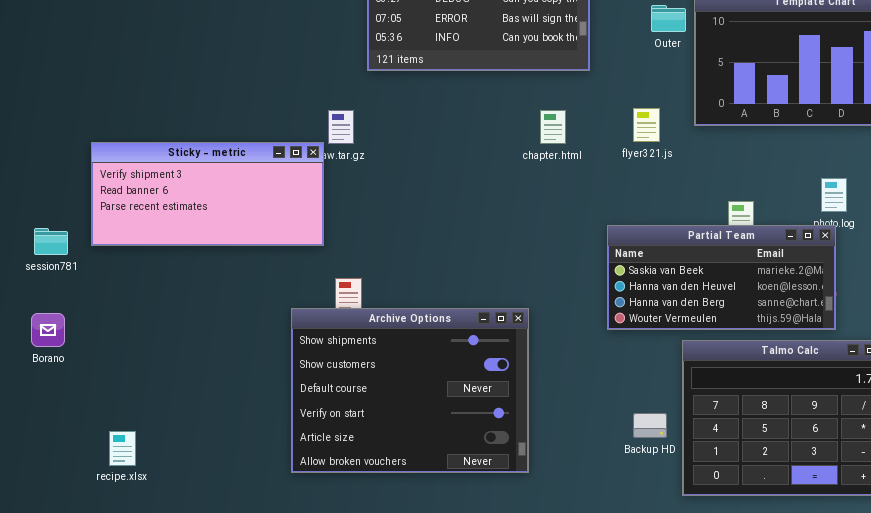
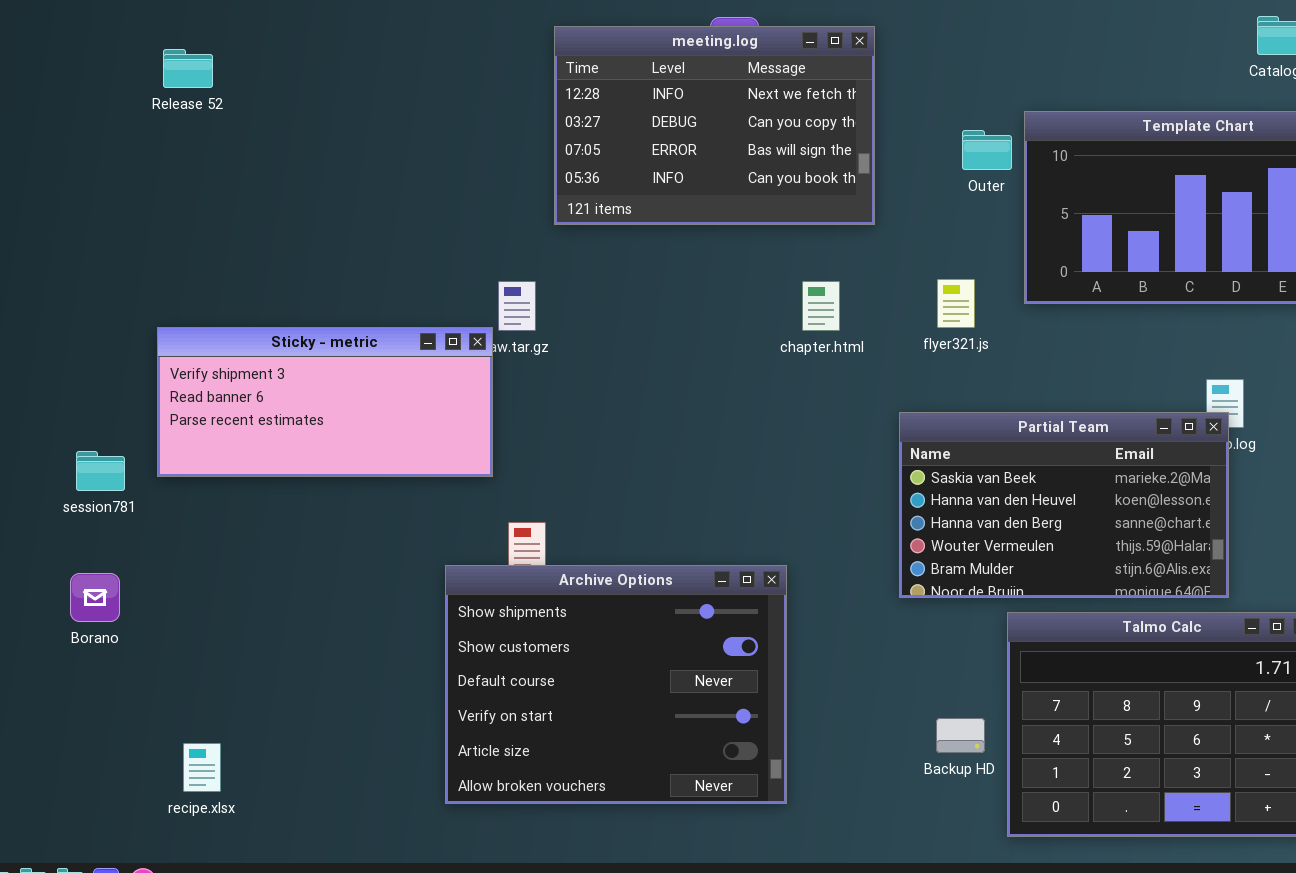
Partial Team: [607,225,836,330] -> [899,412,1229,598], resized

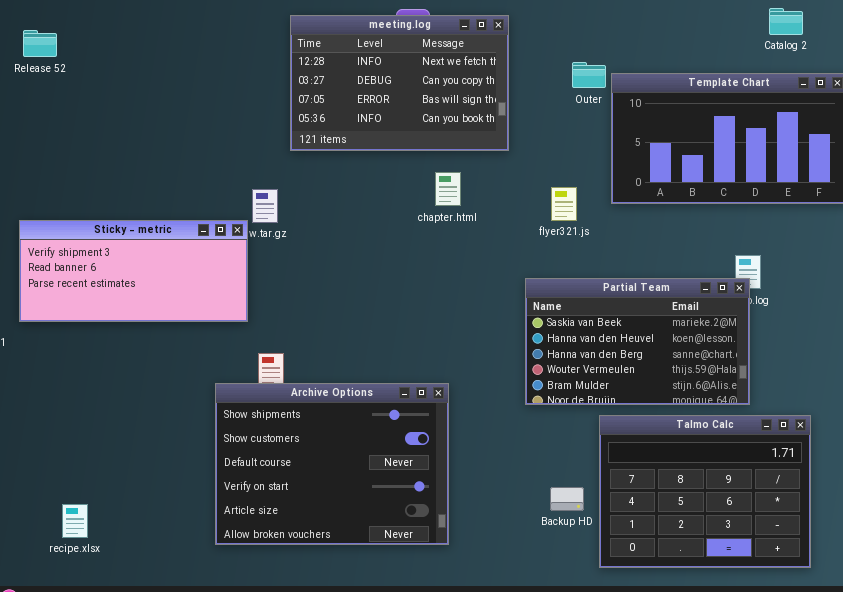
Outer: [962,130,1012,170] -> [572,62,606,88], moved
chapter.html: [802,281,840,331] -> [435,172,461,206], moved
recipe.xlsx: [183,743,221,792] -> [62,504,88,538], moved

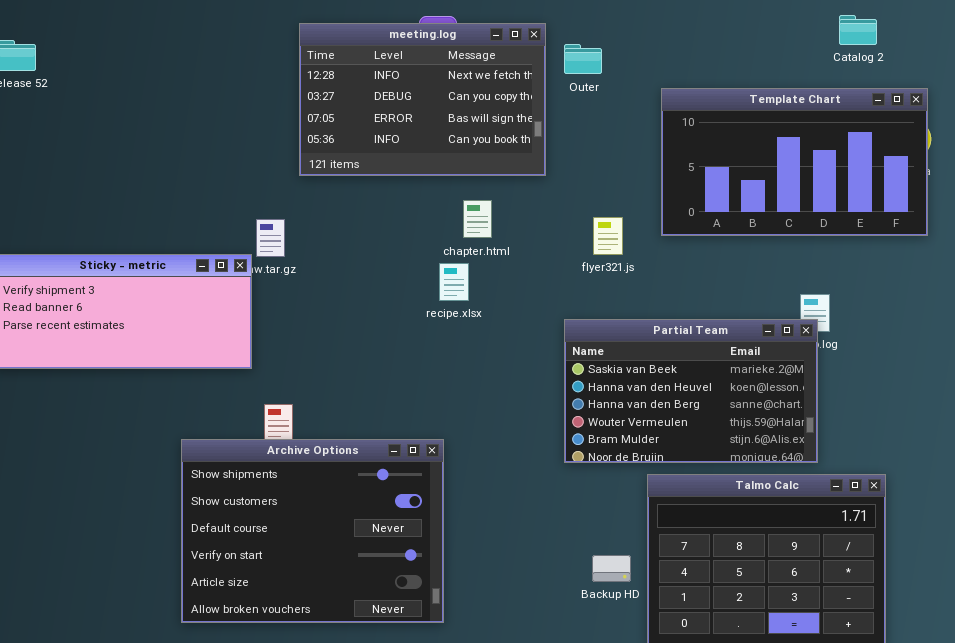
Outer: [572,62,606,88] -> [564,44,602,74], moved
Archive Options: [215,383,449,545] -> [181,439,444,623], moved
recipe.xlsx: [62,504,88,538] -> [439,263,469,301], moved

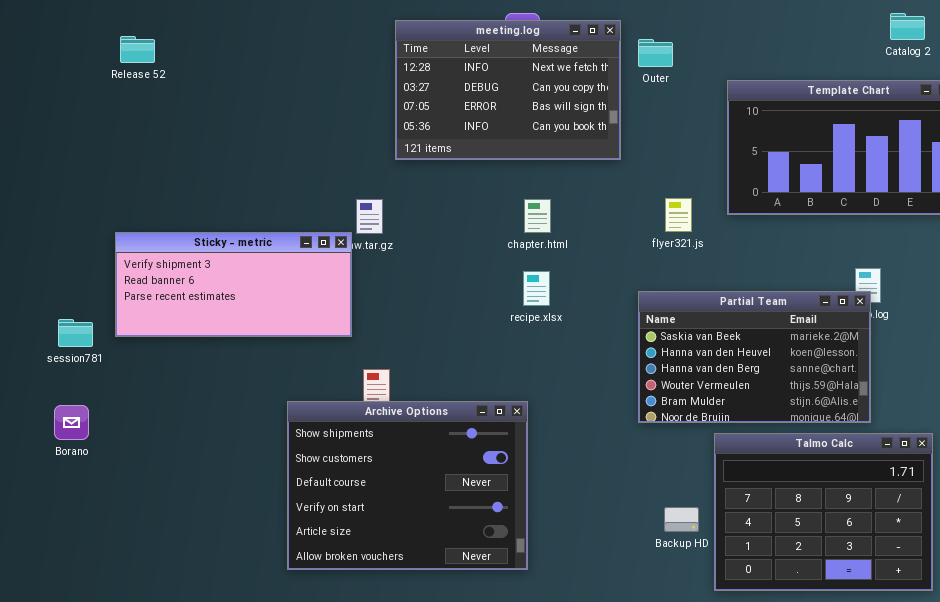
chapter.html: [463,200,492,238] -> [524,199,551,233], moved
recipe.xlsx: [439,263,469,301] -> [523,271,550,306], moved

